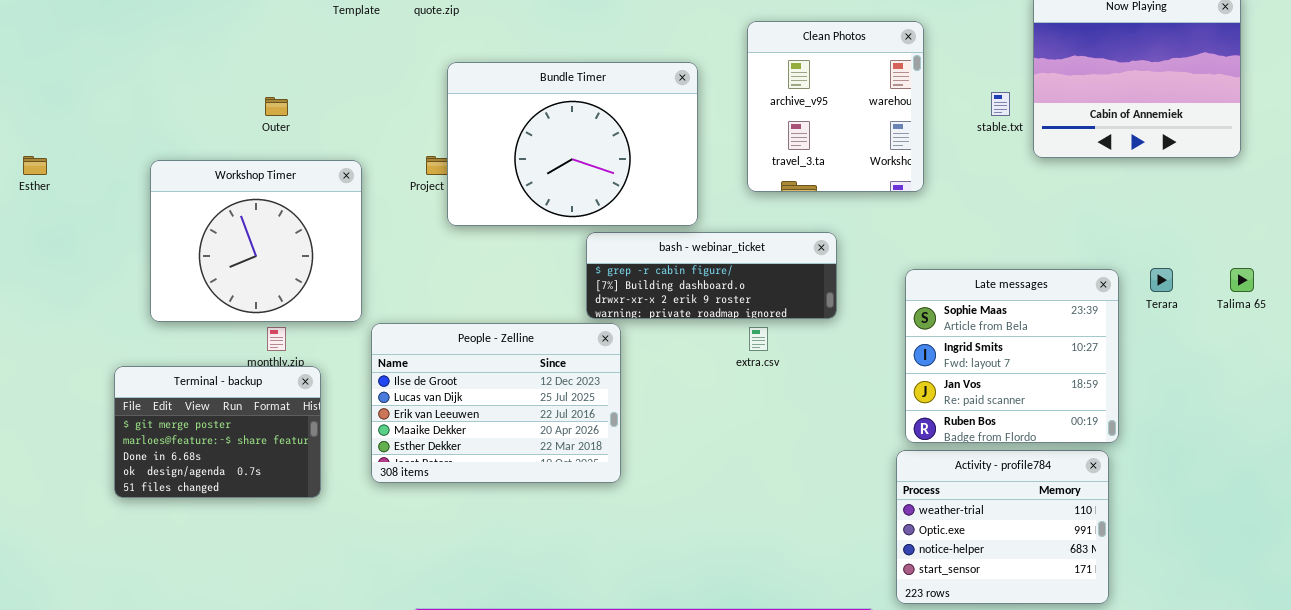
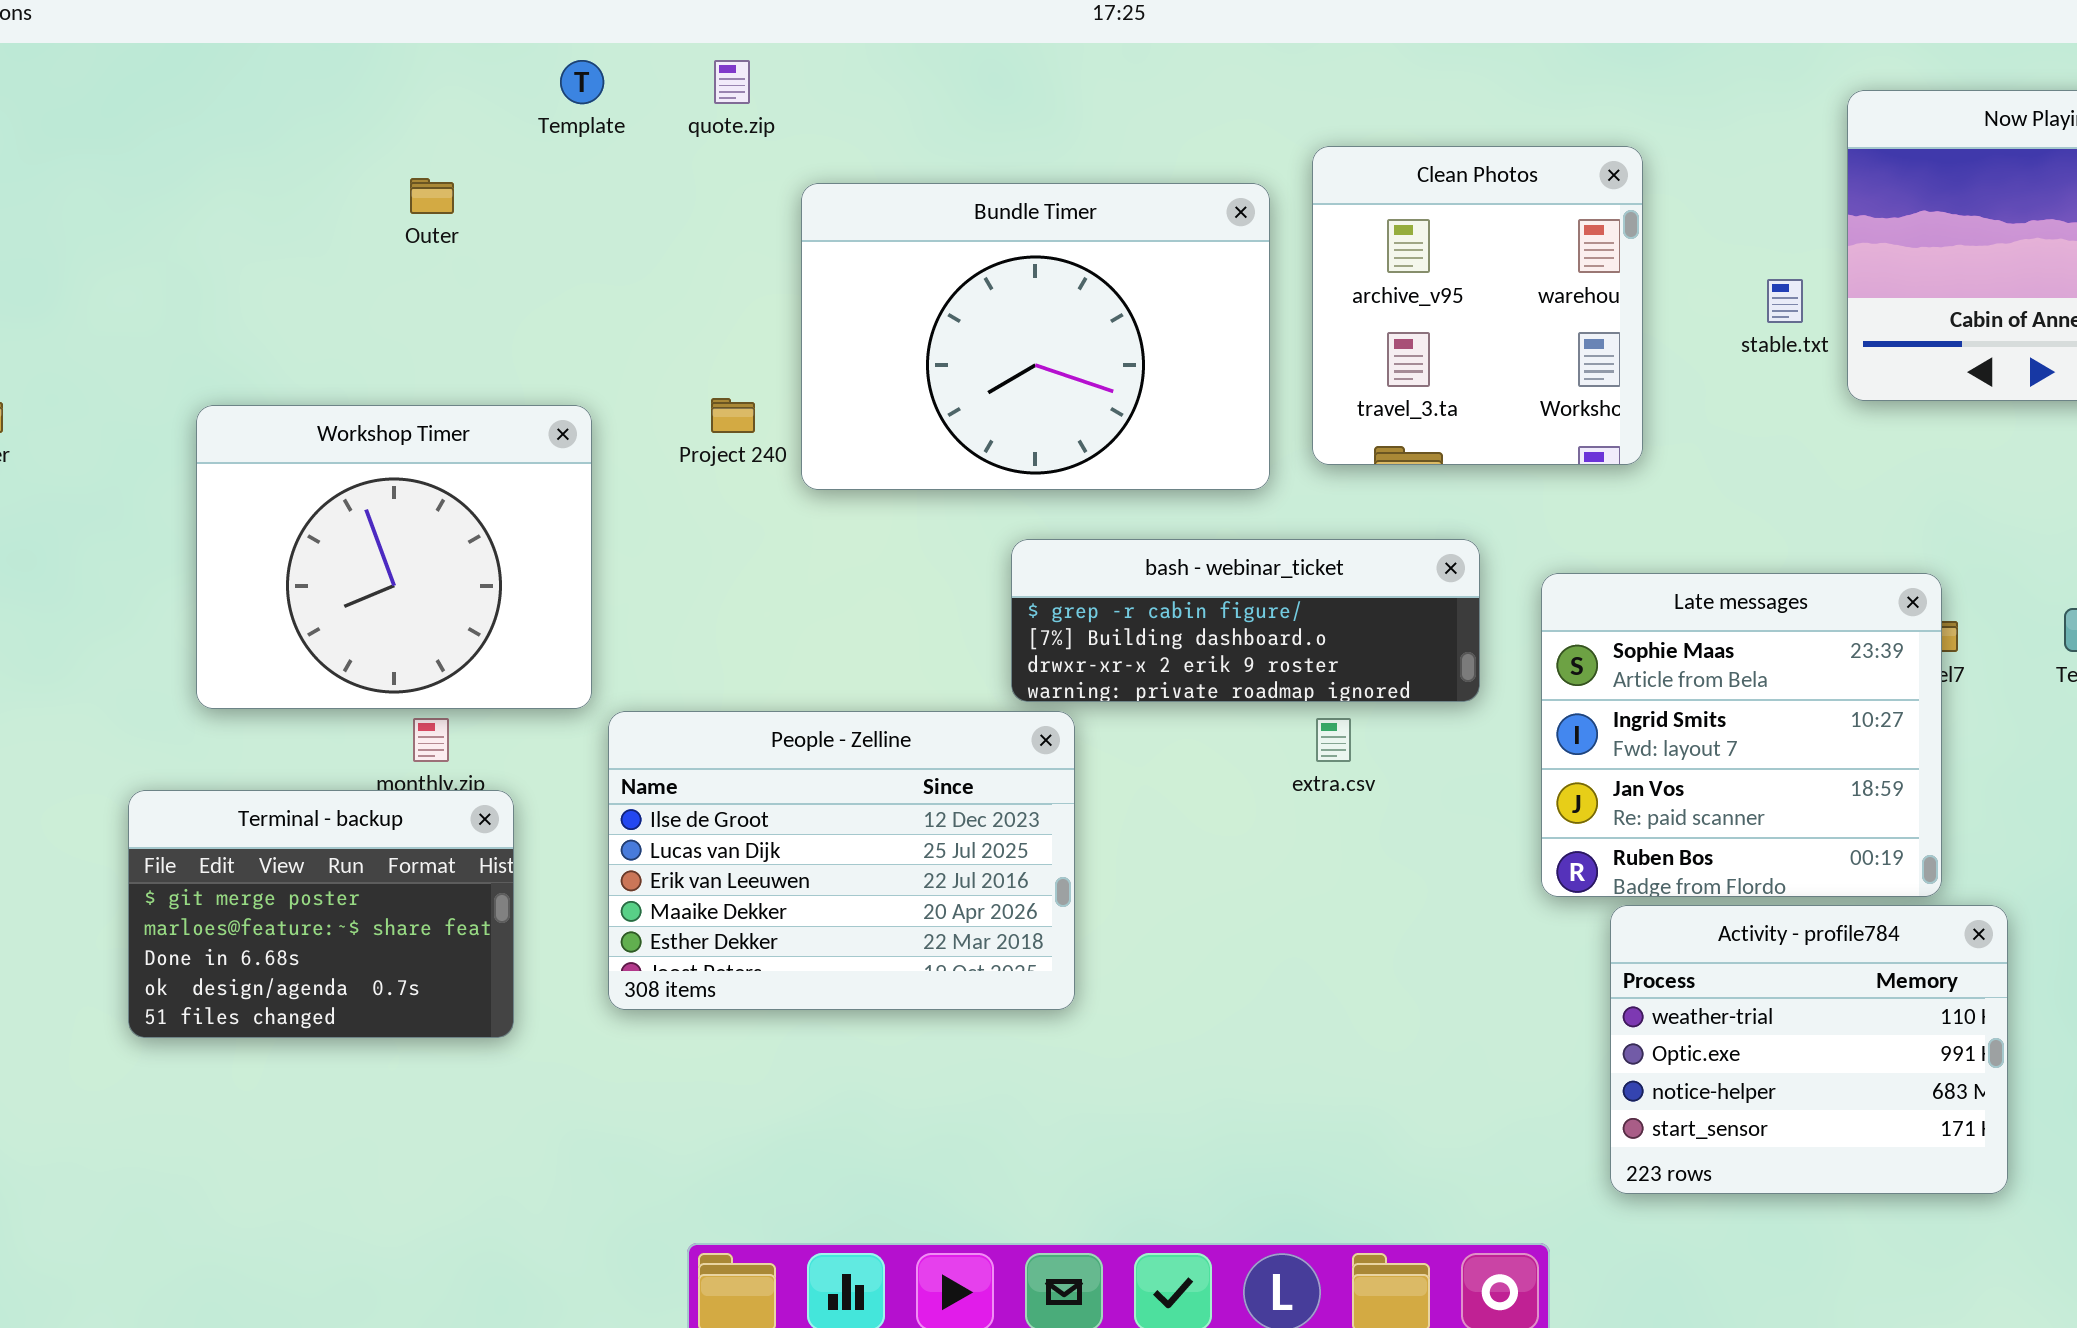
Bundle Timer: [447,62,698,226] -> [801,183,1270,490], moved
Outer: [265,97,288,116] -> [410,178,454,214], moved
Late messages: [905,269,1119,443] -> [1541,573,1942,897], moved
Activity - profile784: [896,450,1109,604] -> [1610,905,2008,1194], moved

